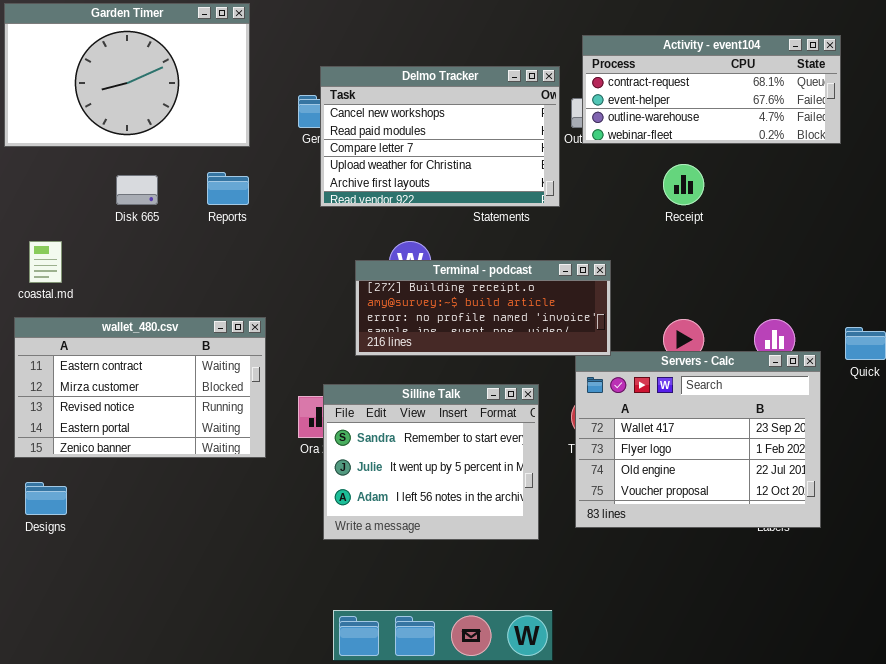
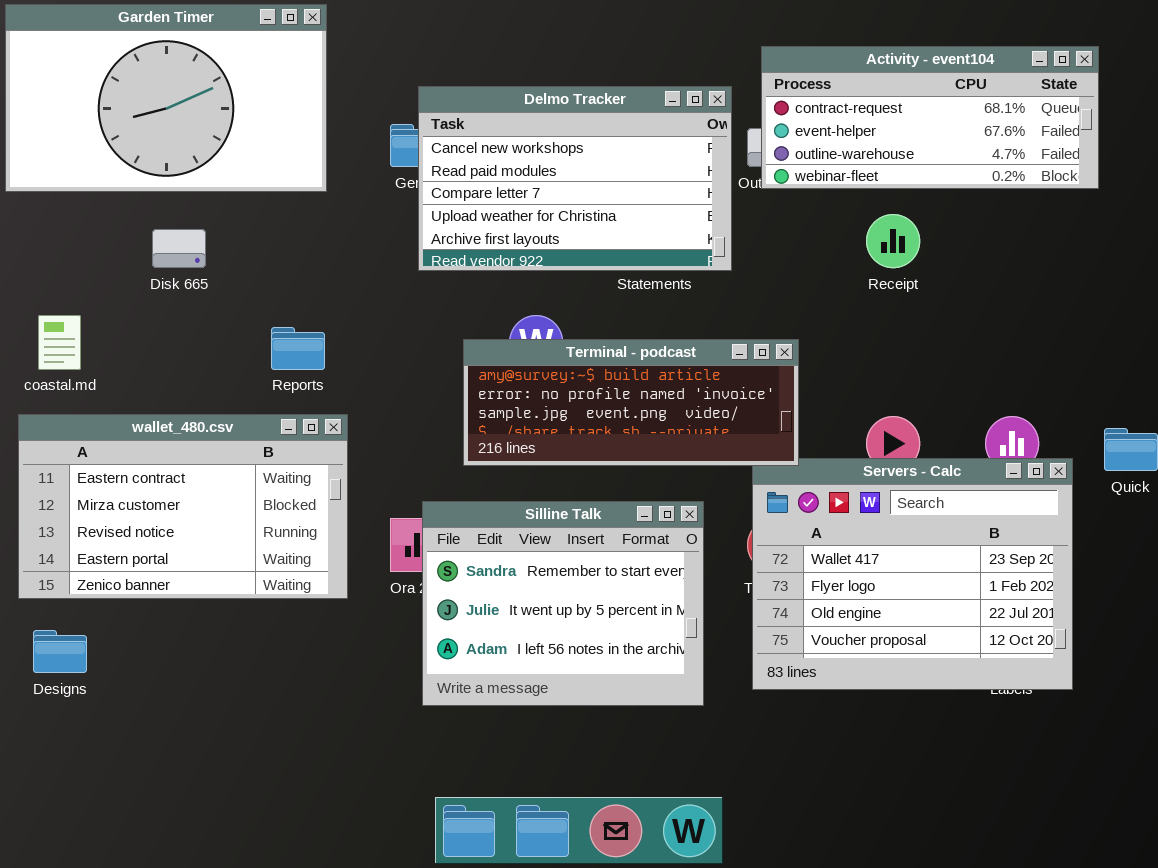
Reports: [207,172,249,205] -> [271,327,325,370], moved
Terminal - podcast: [355,260,611,356] -> [463,339,799,466], scrolled down 1 row

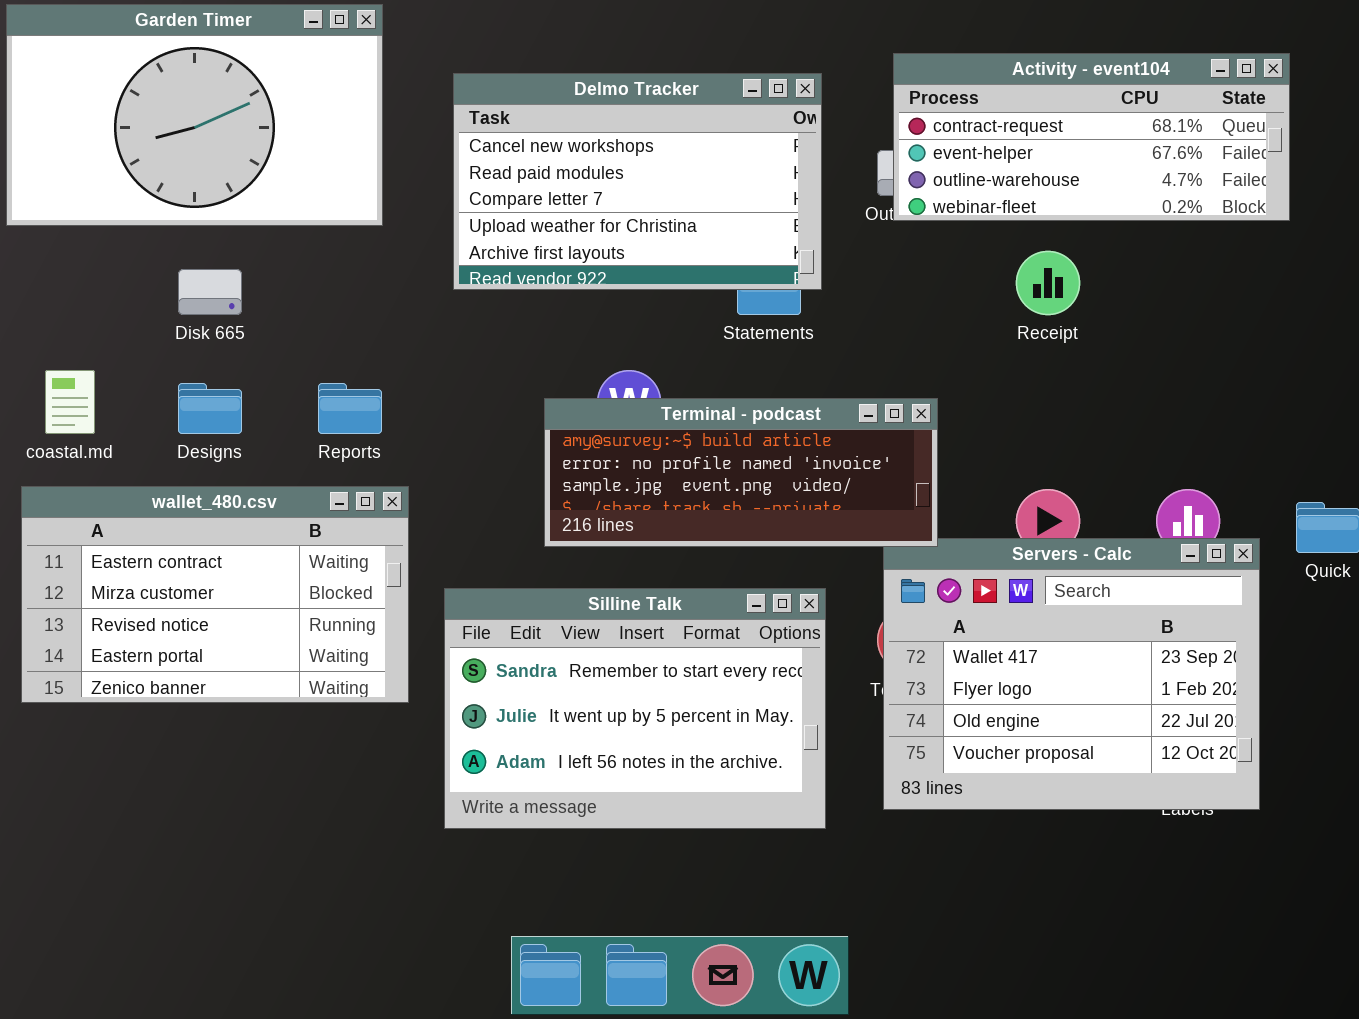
Delmo Tracker: [418,86,732,271] -> [453,73,822,290], moved
Silline Talk: [422,501,704,706] -> [444,588,826,829], resized
Designs: [33,630,87,673] -> [178,383,242,434], moved

